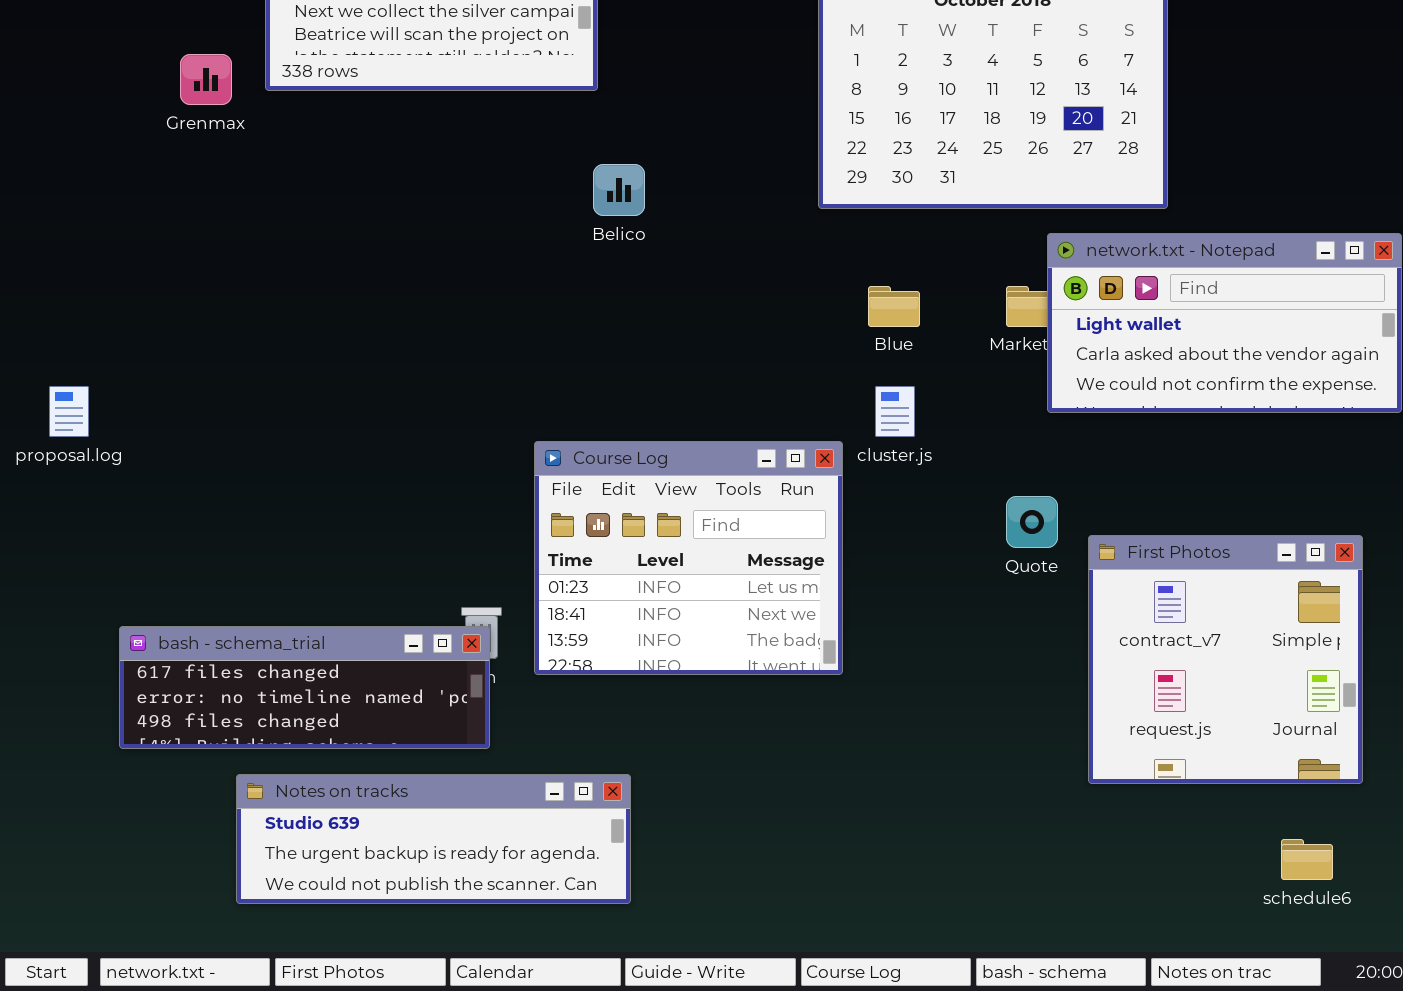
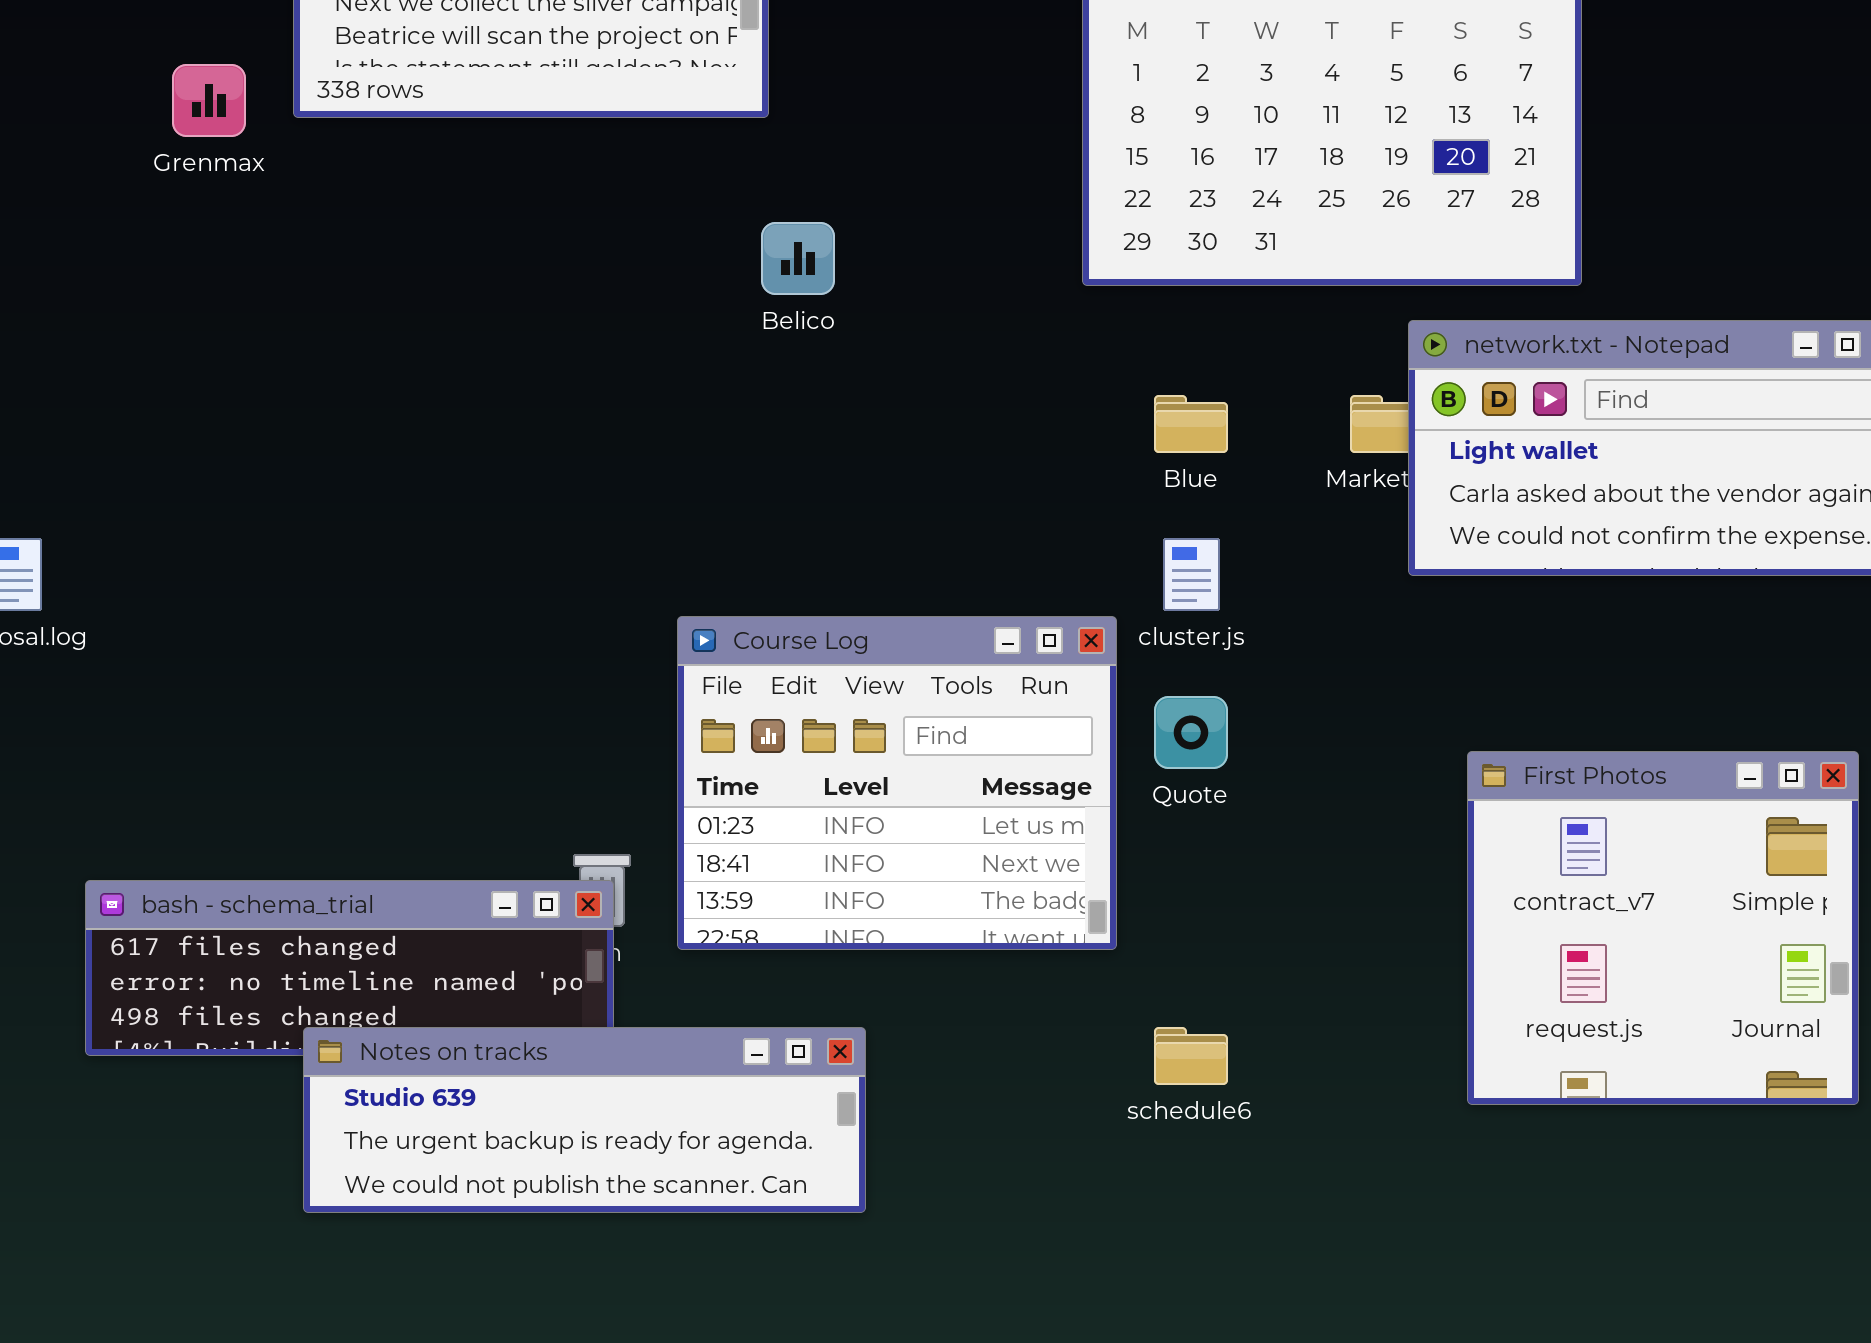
Quote: [1006,496,1058,548] -> [1154,696,1228,769], moved
Notes on tracks: [236,774,631,904] -> [303,1027,866,1213], moved
schedule6: [1281,839,1333,880] -> [1154,1027,1228,1085], moved

